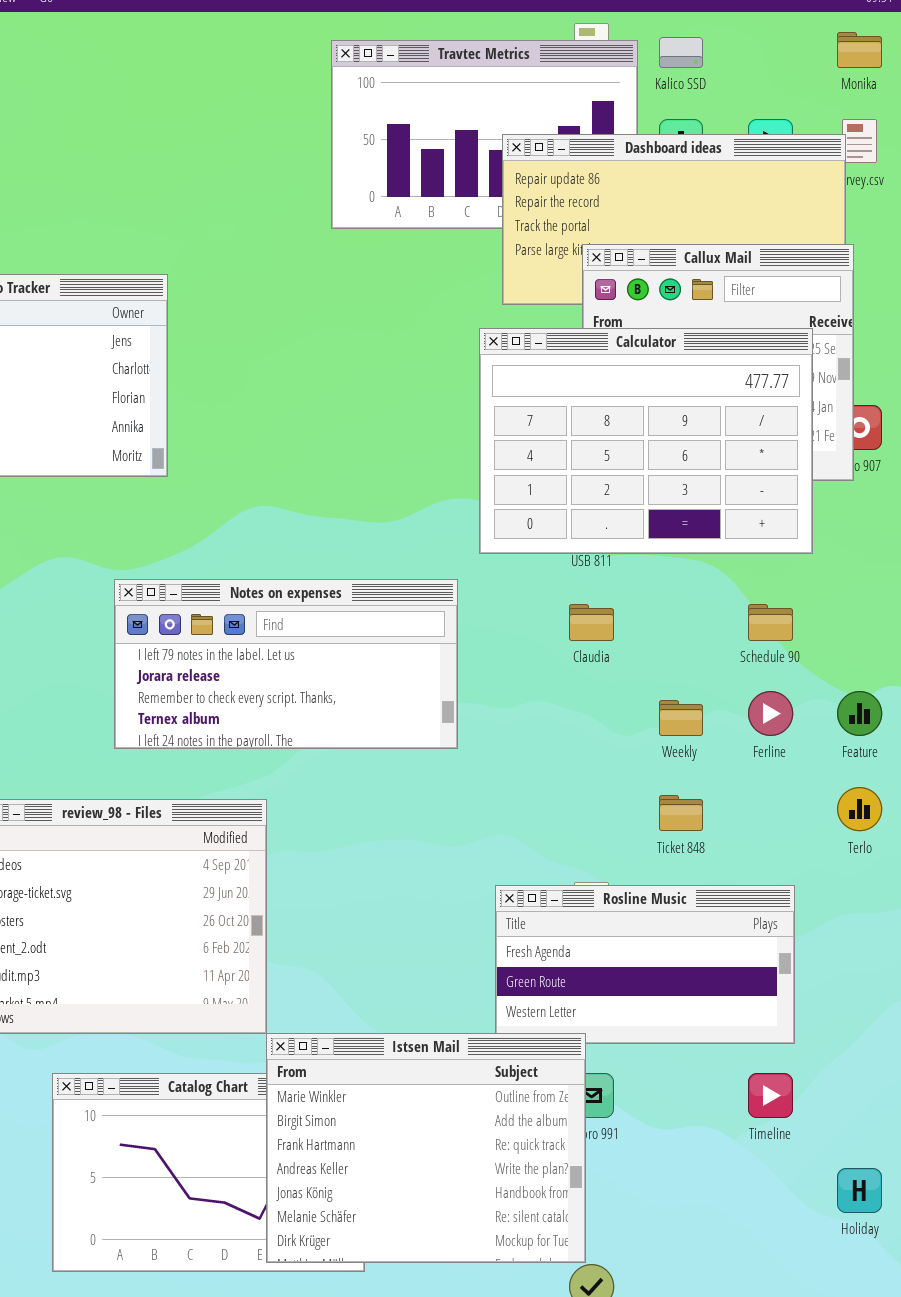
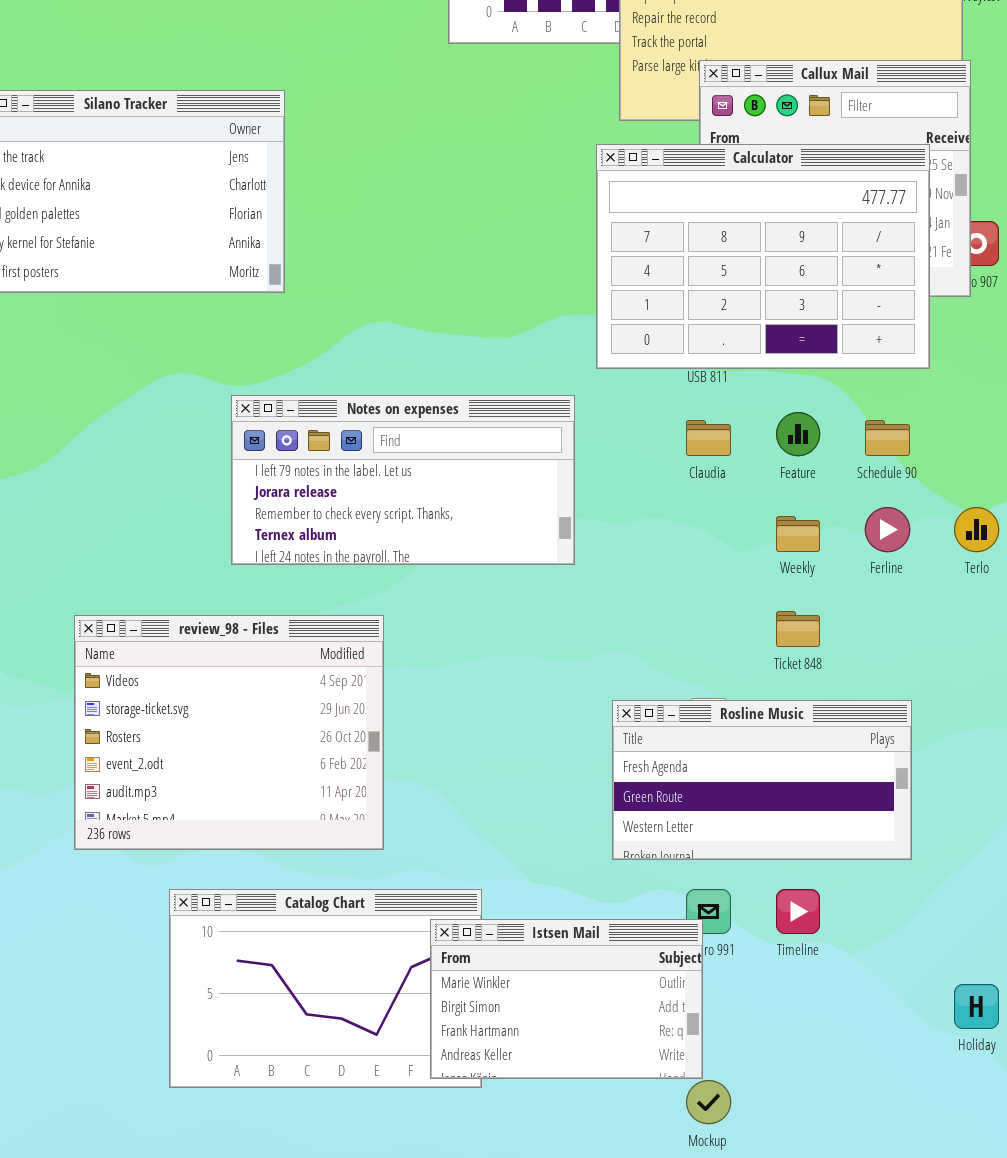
Feature: [837,691,882,736] -> [776,412,820,456], moved
Terlo: [837,787,882,831] -> [954,507,999,552], moved
Istsen Mail: [266,1033,586,1263] -> [430,919,703,1079], resized
Timeline: [748,1073,793,1118] -> [776,889,820,934], moved

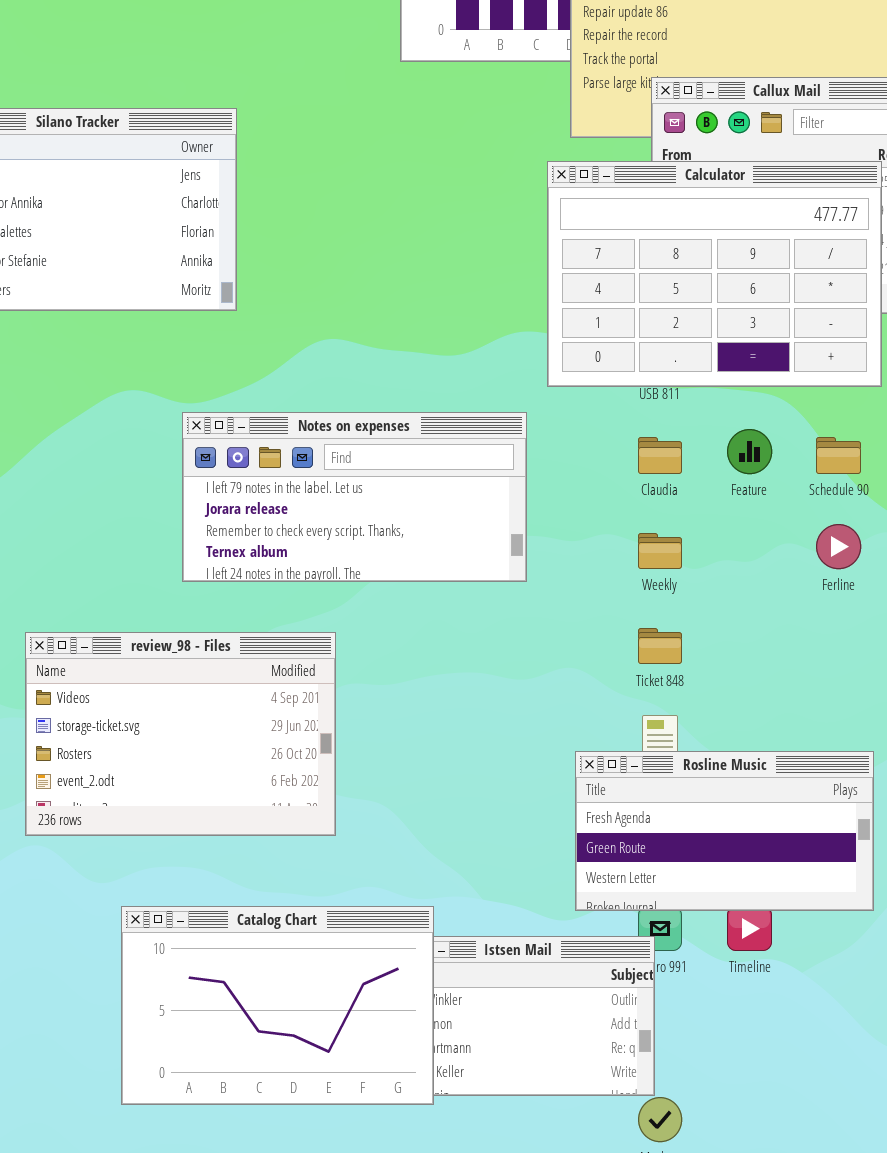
Weekly: [776,516,820,552] -> [638,533,682,569], moved
Ticket 848: [776,611,820,647] -> [638,628,682,664], moved
review_98 - Files: [74,615,384,850] -> [25,632,336,836], resized
Rosline Music: [612,700,912,860] -> [575,751,874,911], moved
Catalog Chart: [169,889,482,1088] -> [121,906,434,1105], raised

